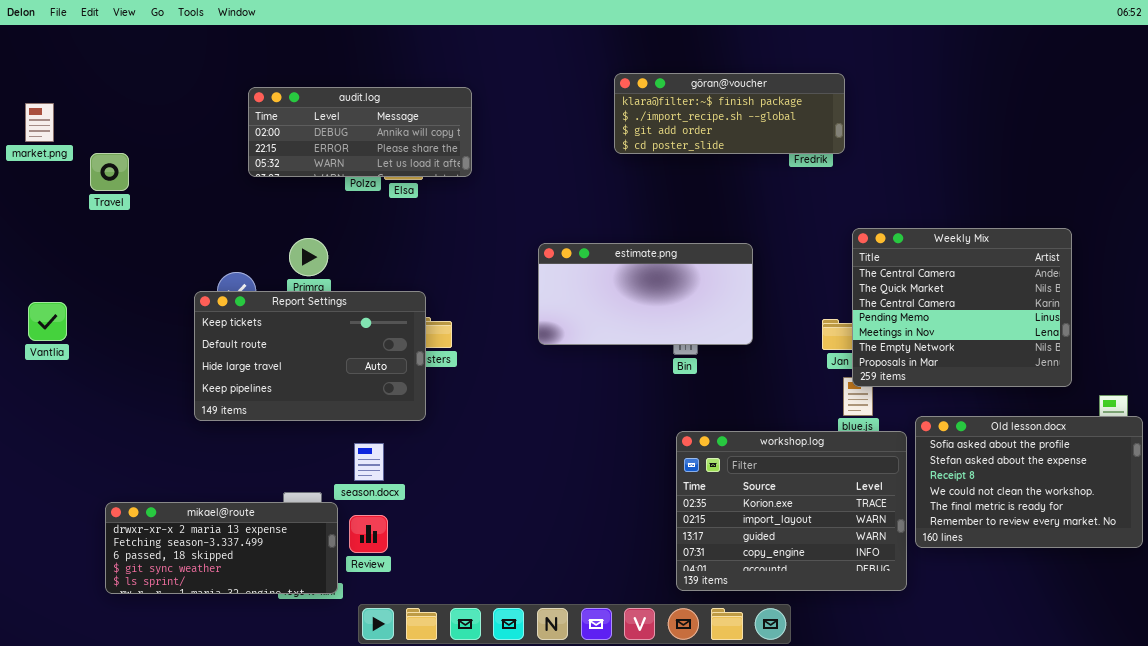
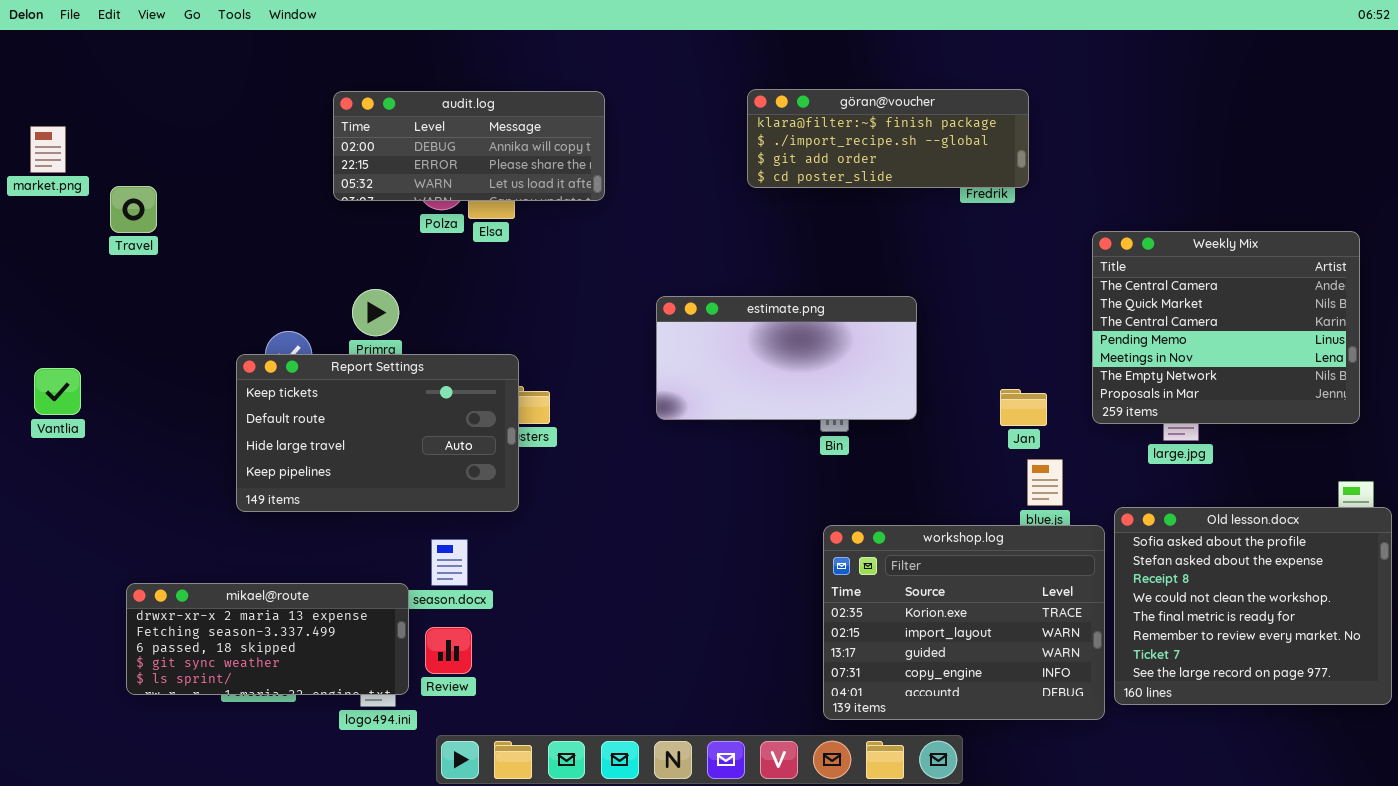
audit.log: [248,87,472,177] -> [333,91,605,201], moved
Weekly Mix: [852,228,1072,387] -> [1092,231,1360,424], moved
Old lesson.docx: [915,416,1143,548] -> [1114,507,1392,705], resized
mikael@route: [105,502,338,594] -> [126,583,409,695], moved

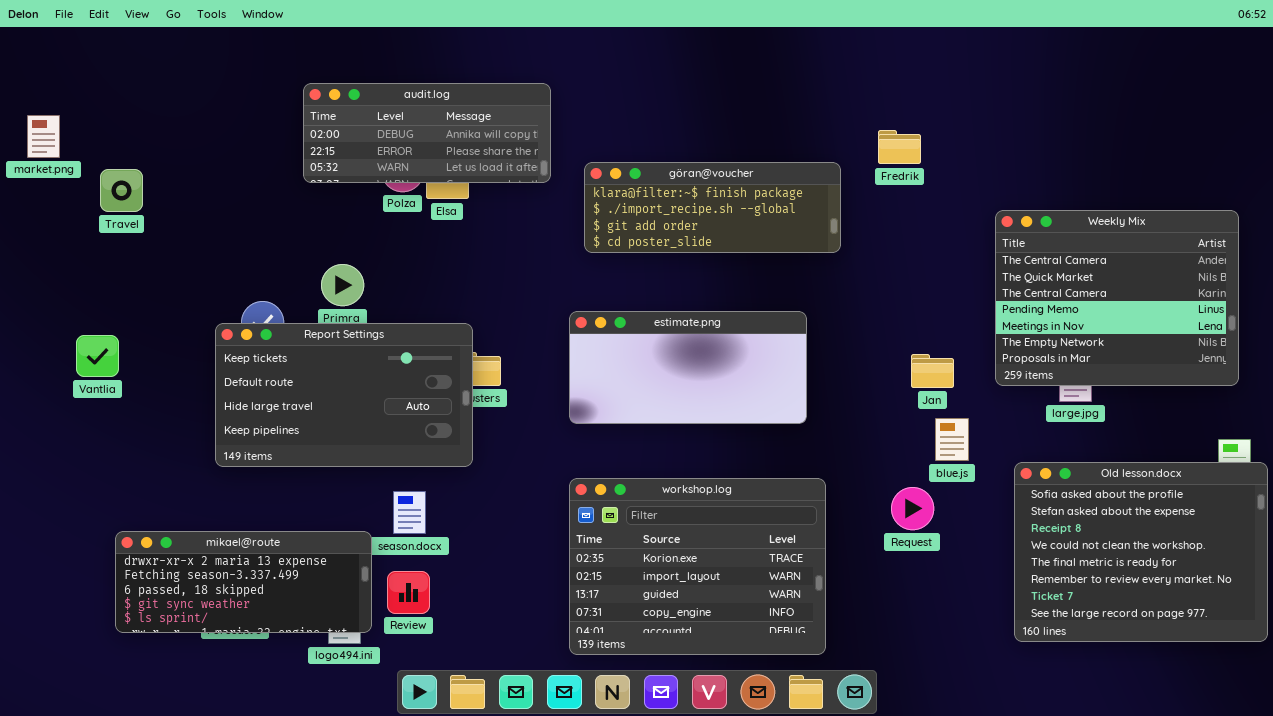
göran@voucher: [747,89,1029,188] -> [584,162,841,253], moved
estimate.png: [656,296,917,420] -> [569,311,807,424], moved
Vantlia: [34,368,81,415] -> [76,335,119,377], moved
workshop.log: [823,525,1105,720] -> [569,478,826,655], moved

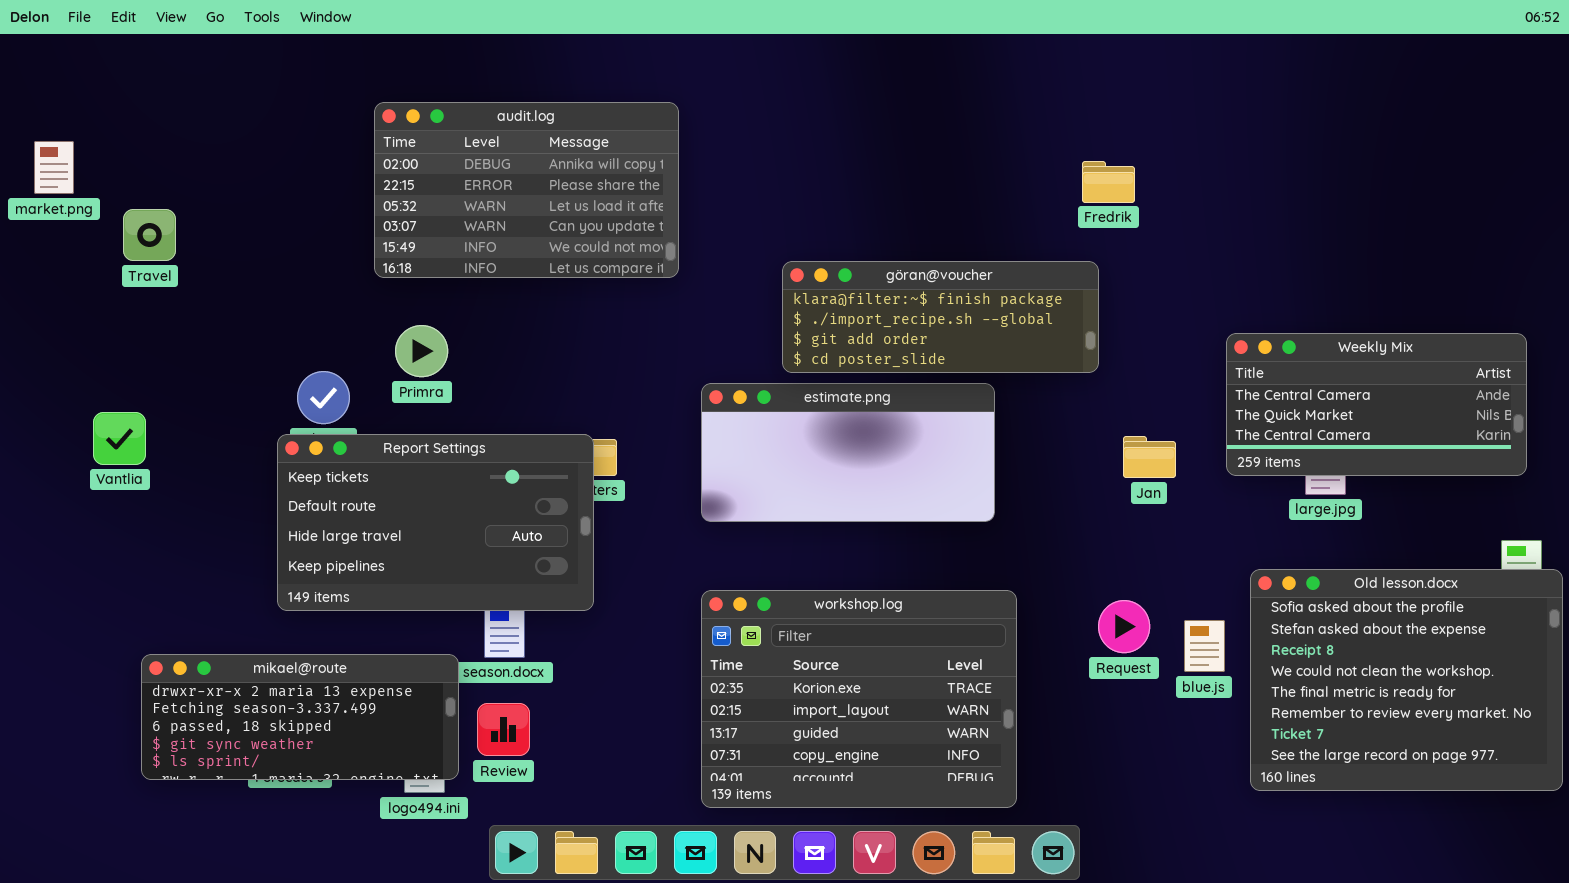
audit.log: [303,83,551,183] -> [374,102,679,278], resized
göran@voucher: [584,162,841,253] -> [782,261,1099,373], moved
Weekly Mix: [995,210,1239,386] -> [1226,333,1527,476], resized
Report Settings: [215,323,473,467] -> [277,434,594,611], moved
blue.js: [935,418,969,461] -> [1184,620,1225,672], moved

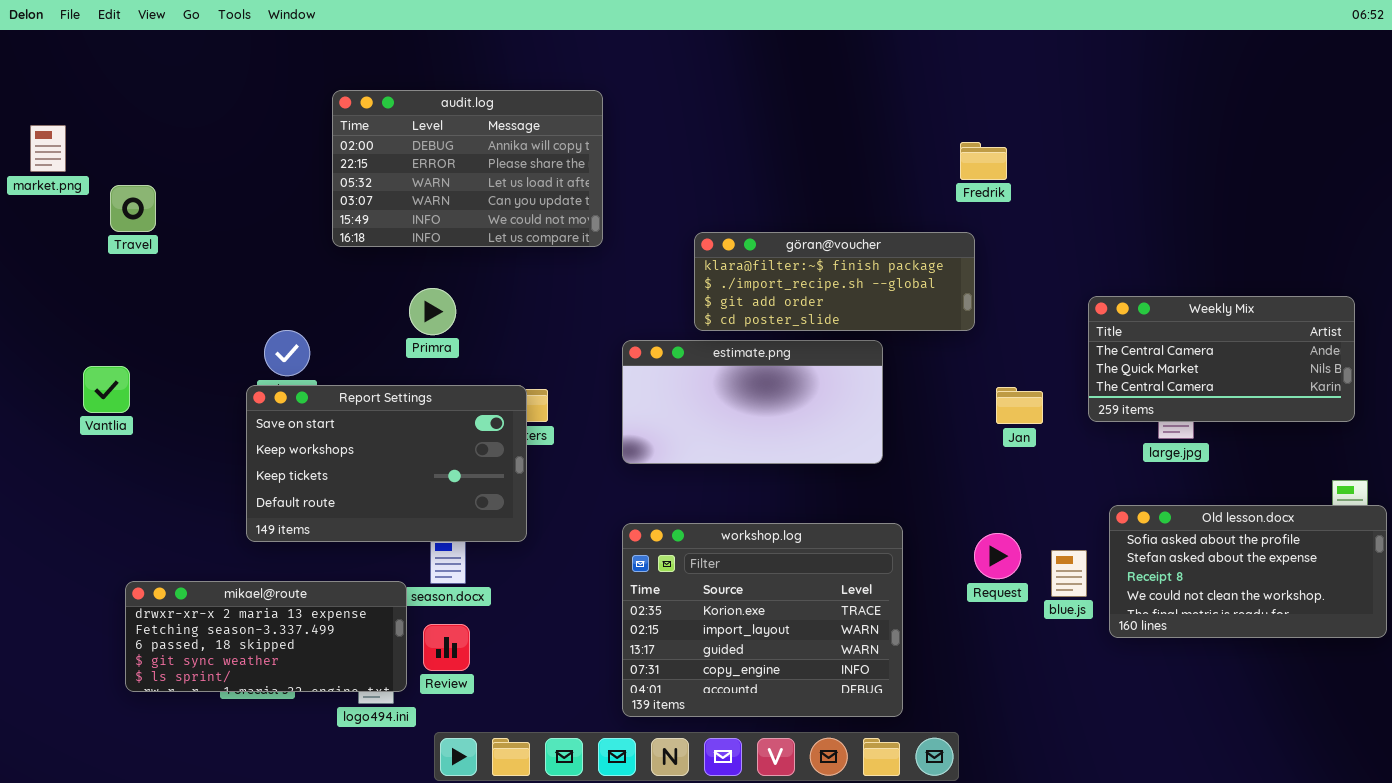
Primra: [395,325,448,377] -> [409,288,456,335], moved
Report Settings: [277,434,594,611] -> [246,385,527,542], scrolled up 2 rows
Old lesson.docx: [1250,569,1563,791] -> [1109,505,1387,638], resized

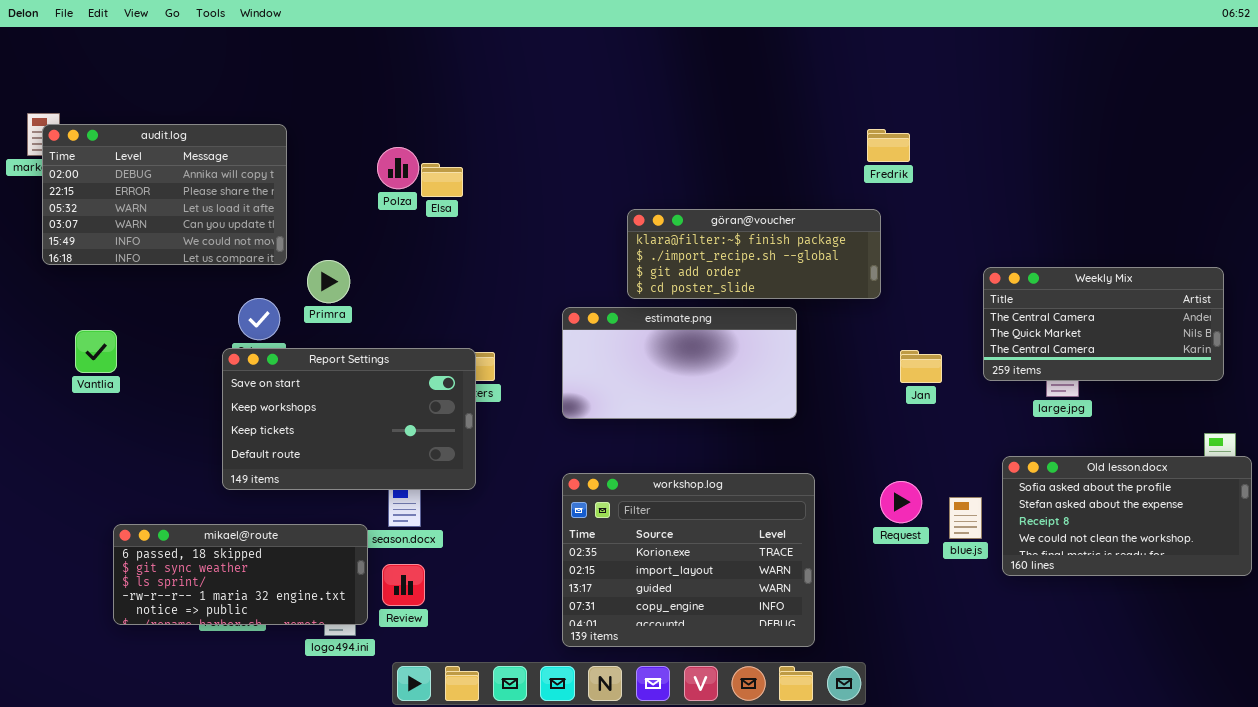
audit.log: [332,90,603,247] -> [42,124,287,265], moved
Primra: [409,288,456,335] -> [307,260,350,303], moved
mikael@route: [125,581,407,692] -> [113,524,368,625], scrolled down 2 rows

